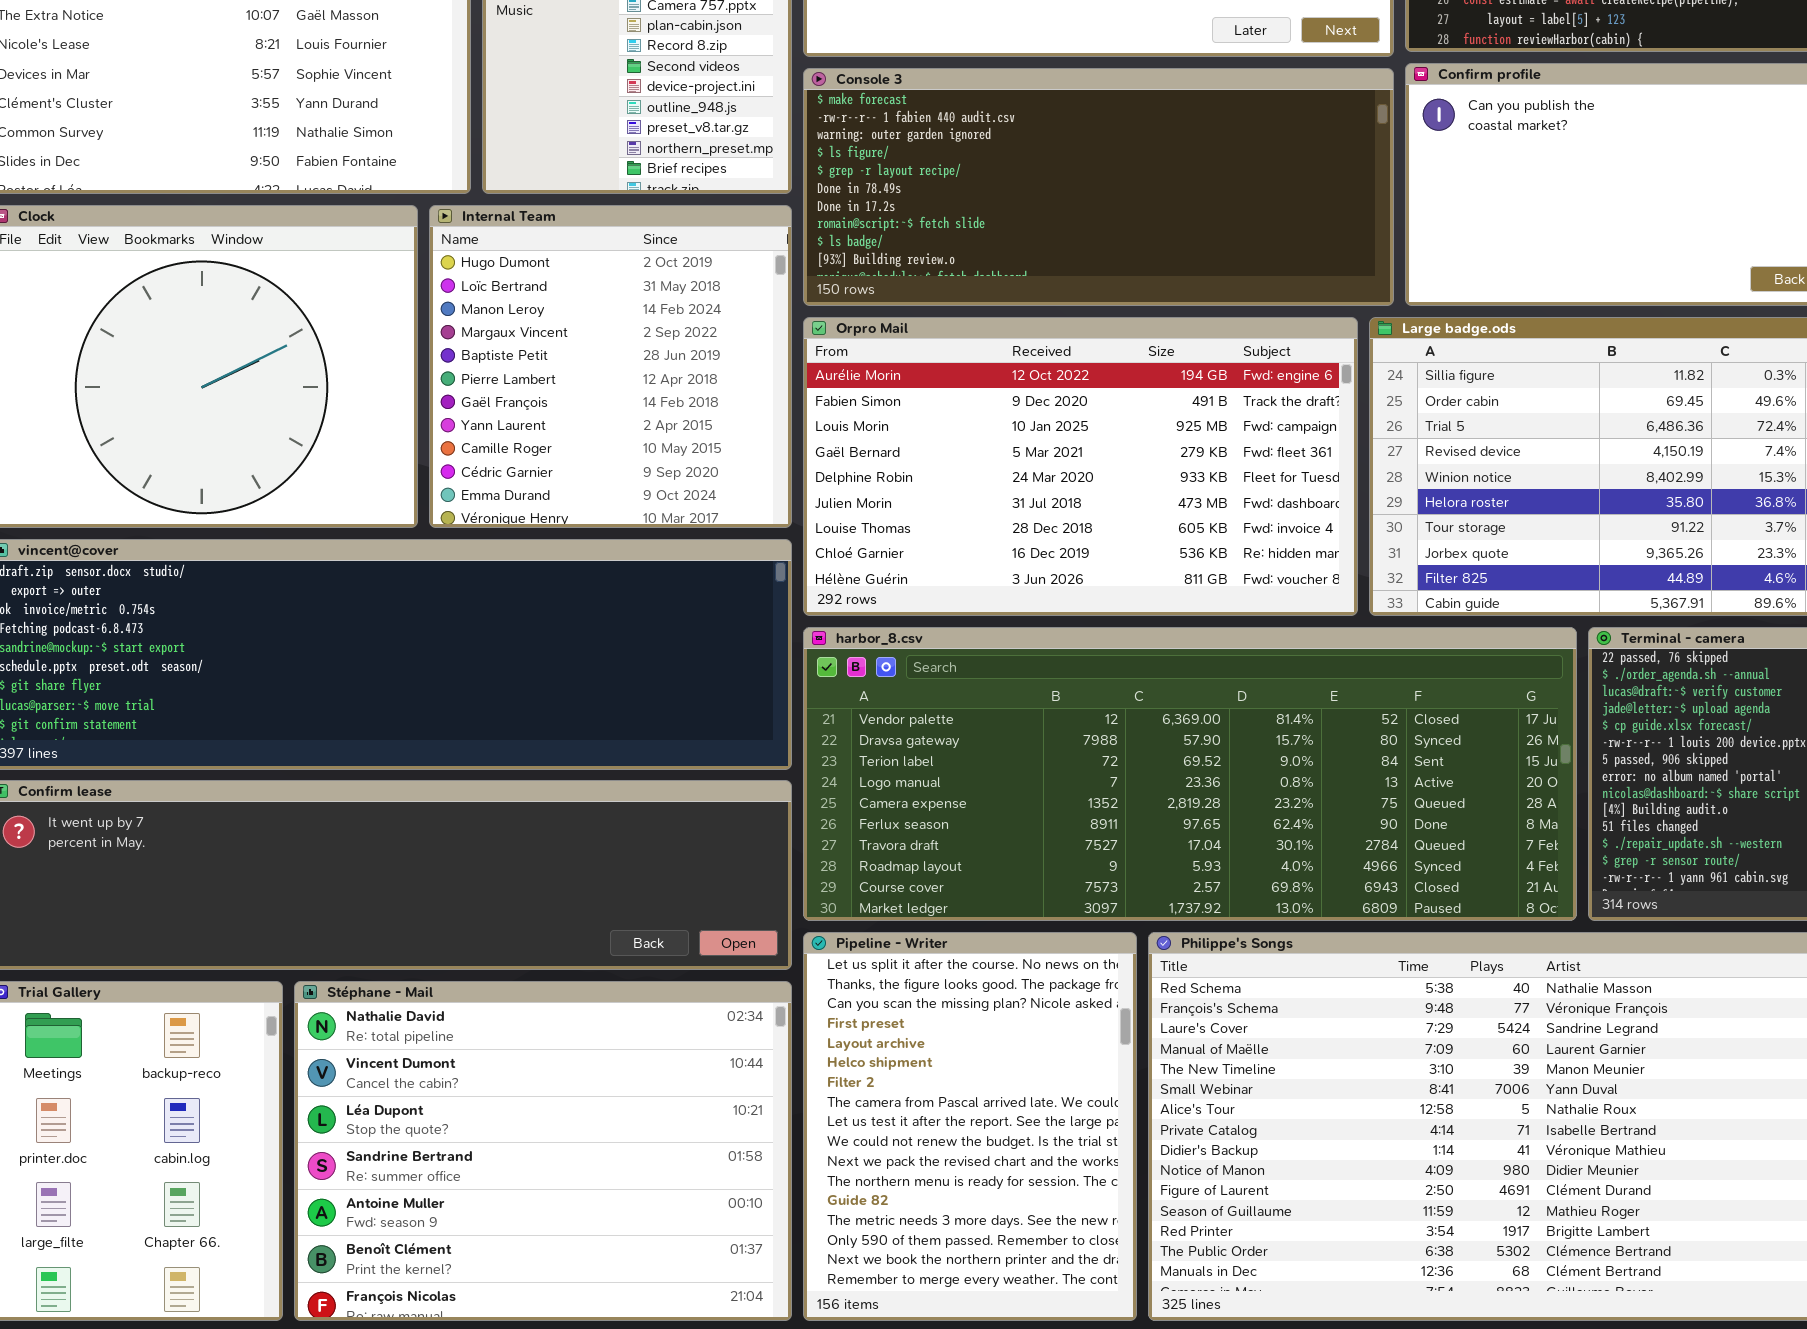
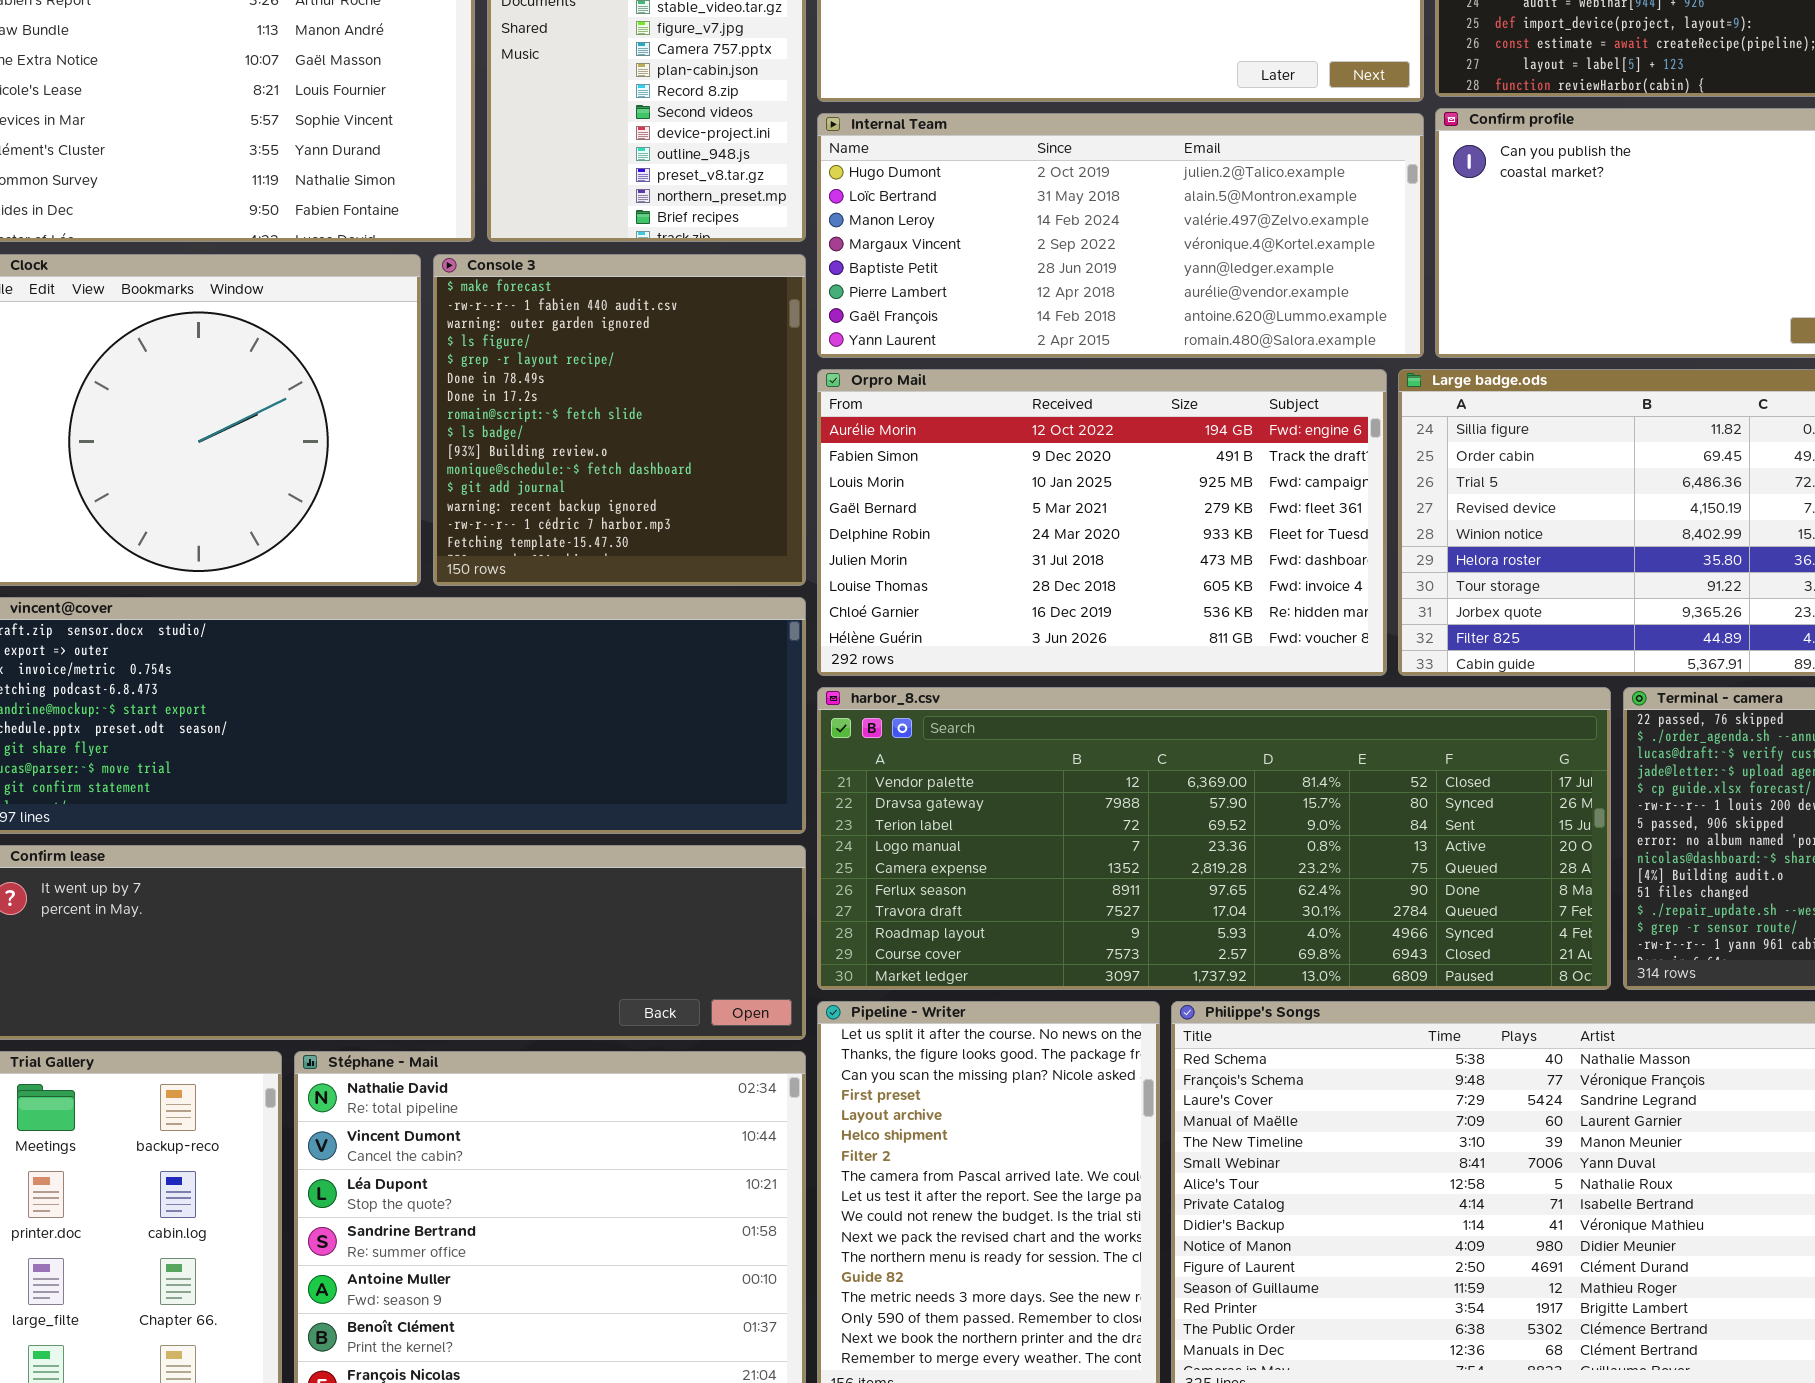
Console 3: [803,68,1394,306] -> [433,254,806,586], moved, resized
Internal Team: [429,205,792,528] -> [817,113,1424,358], moved, resized

